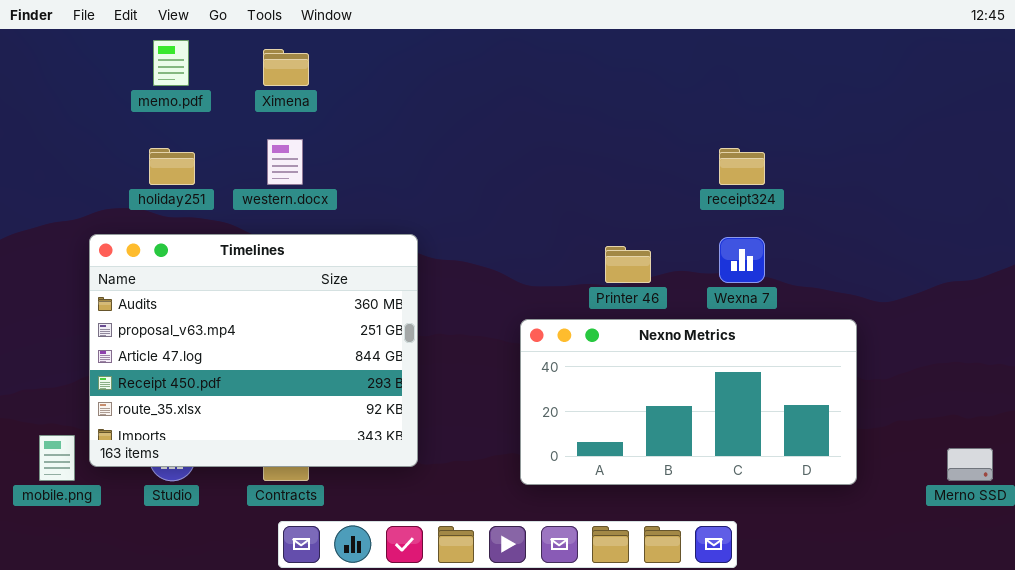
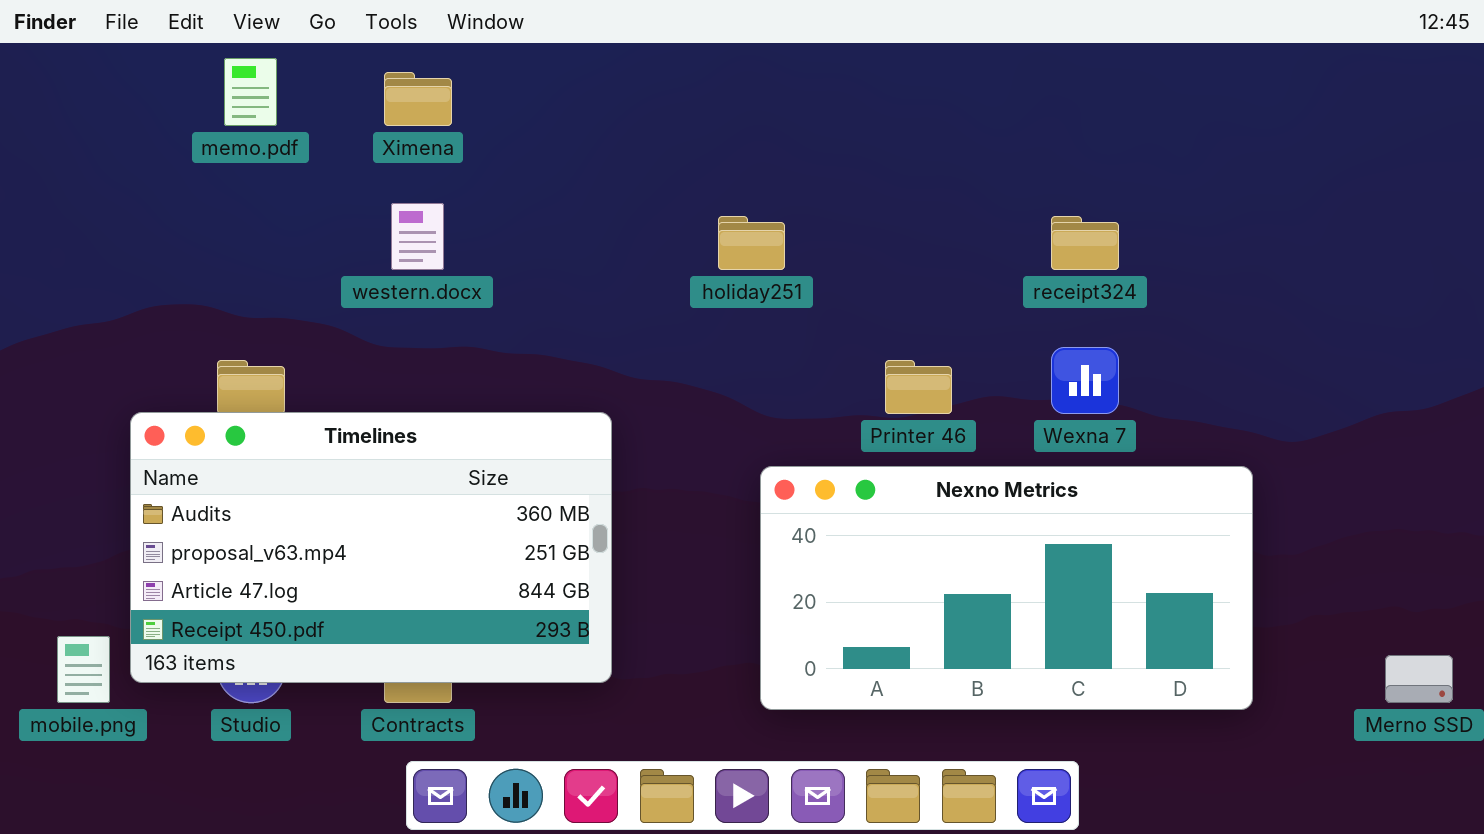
holiday251: [149,148,195,185] -> [718,216,785,270], moved
Timelines: [89,234,418,467] -> [130,412,612,683], resized

